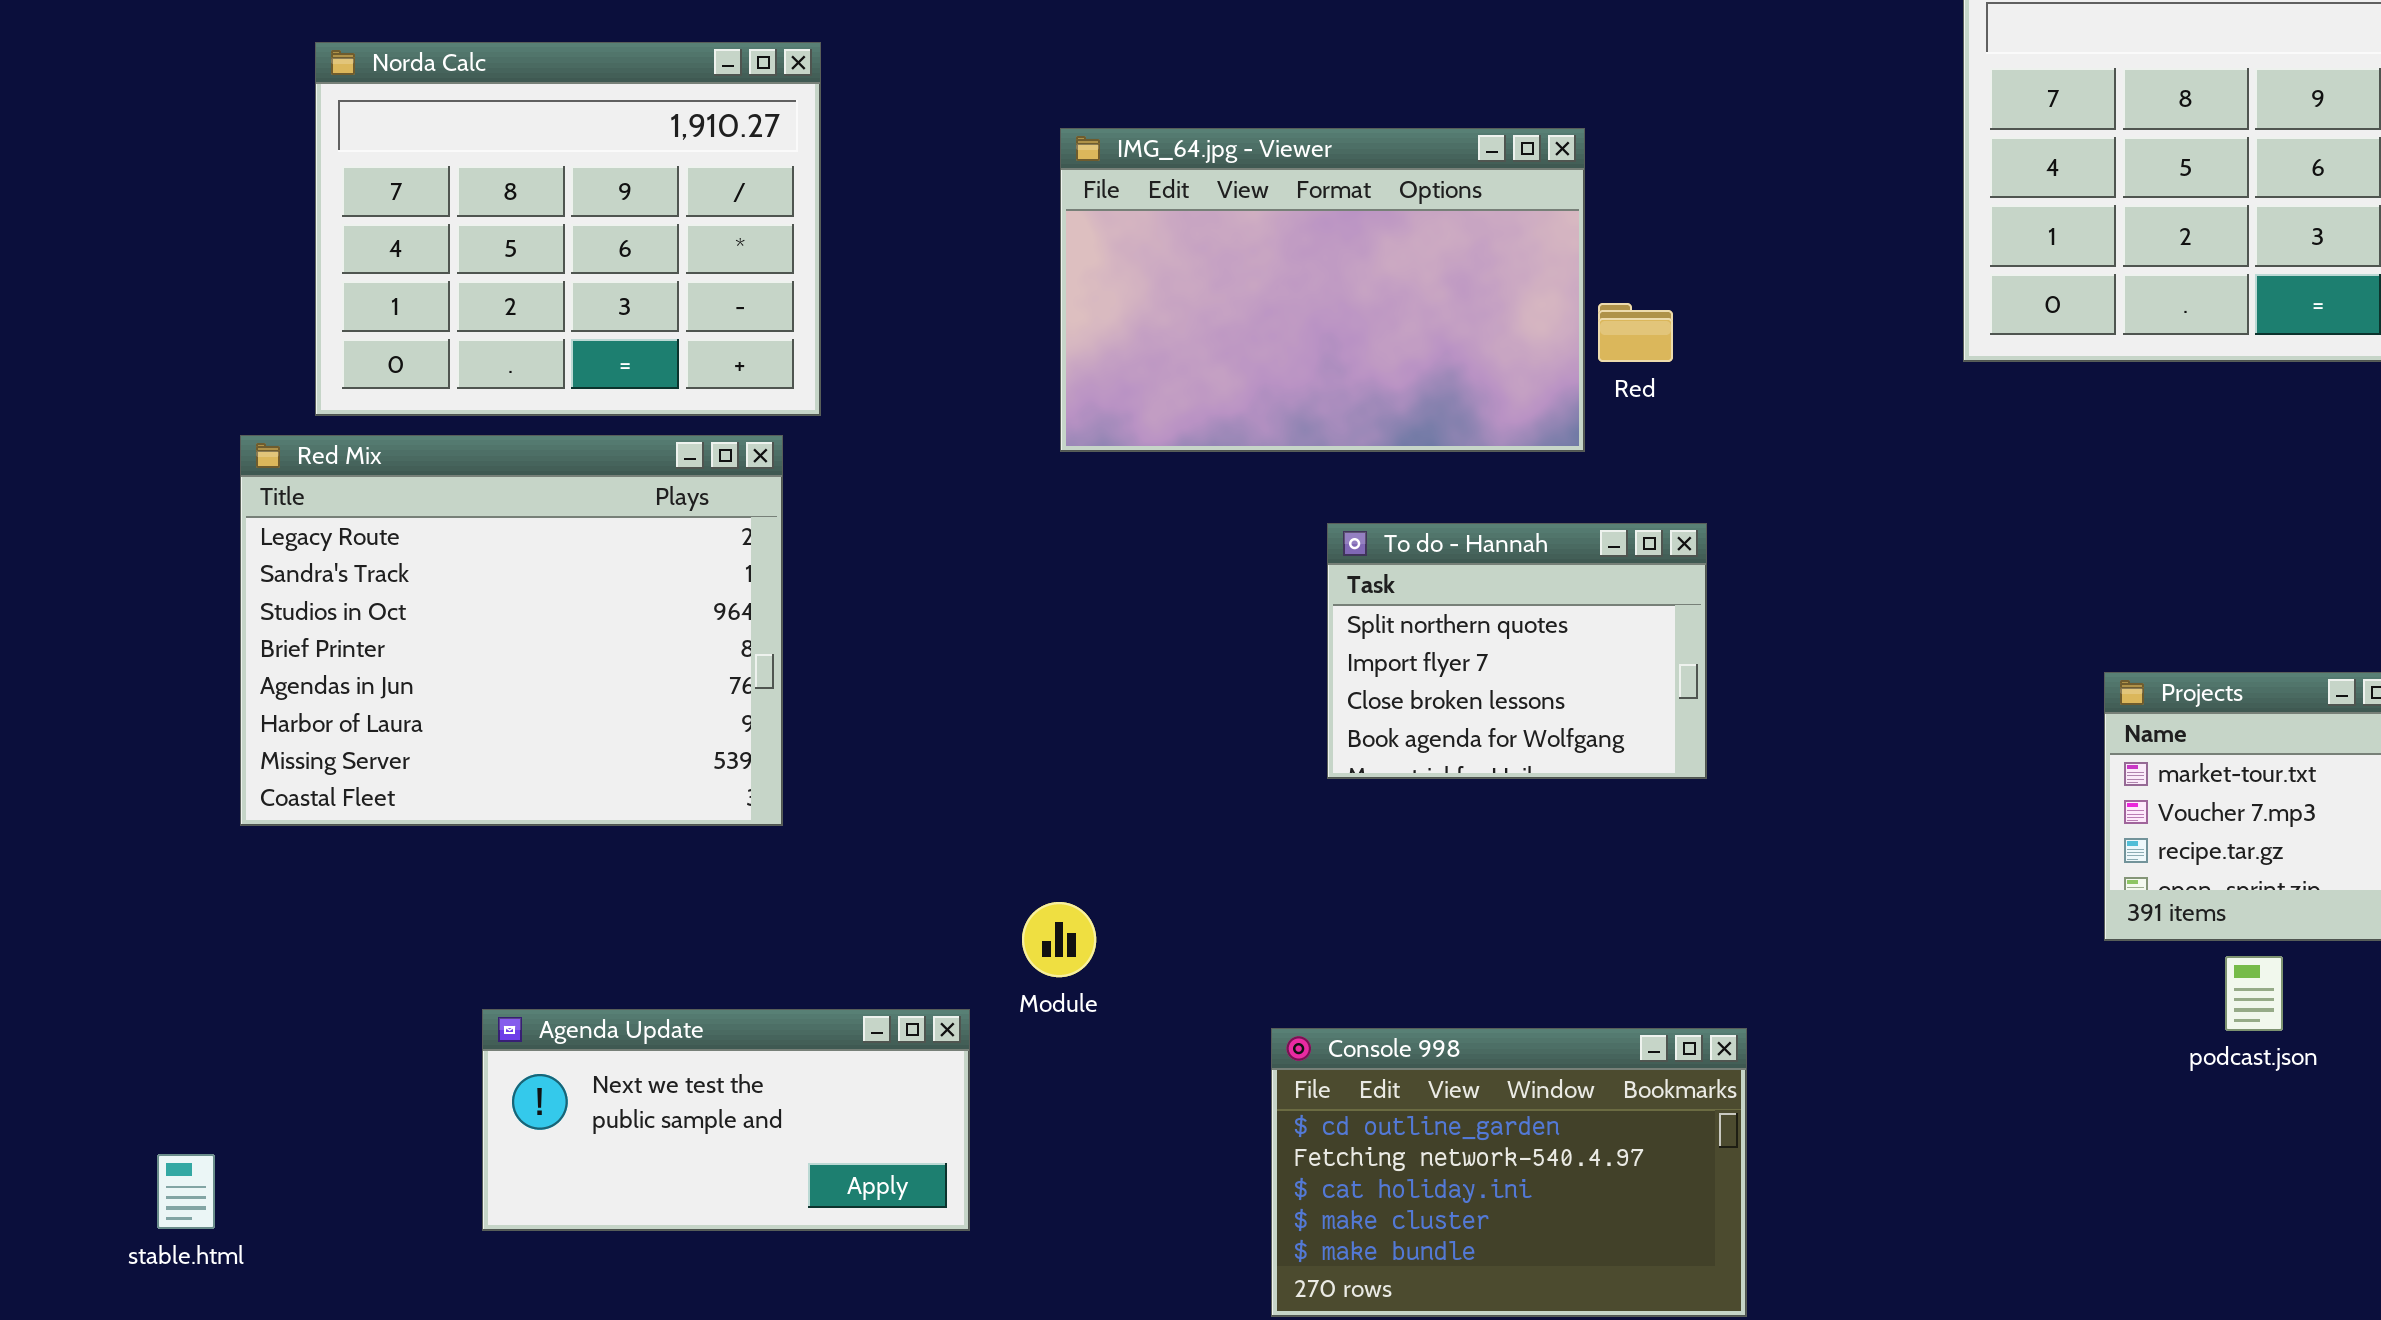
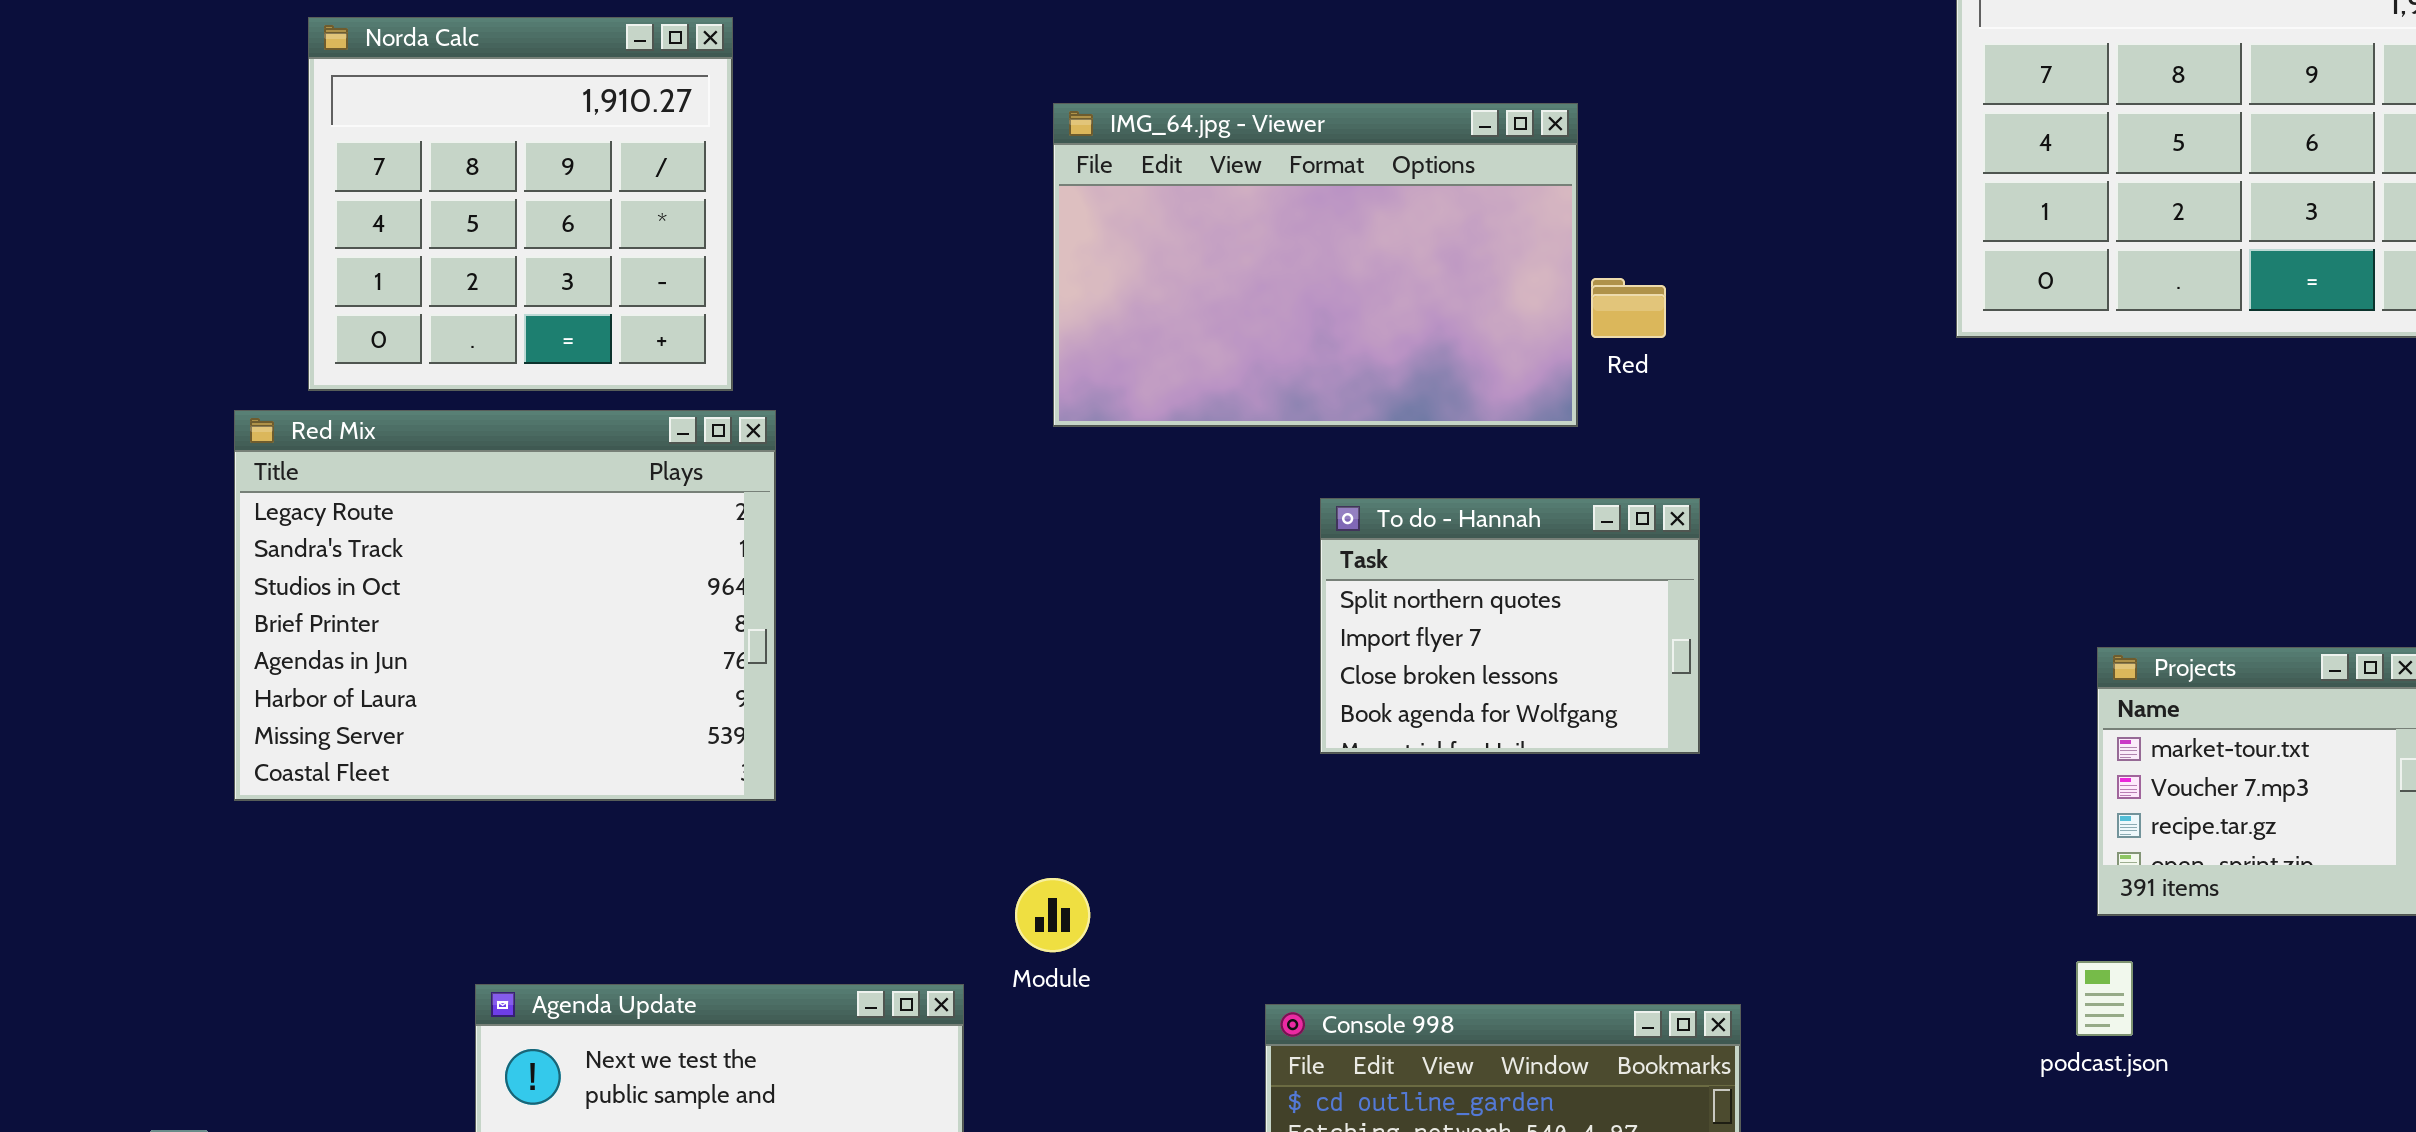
Norda Calc: [315,42,821,416] -> [308,17,733,391], resized
podcast.json: [2225,956,2283,1031] -> [2076,961,2133,1036], moved

